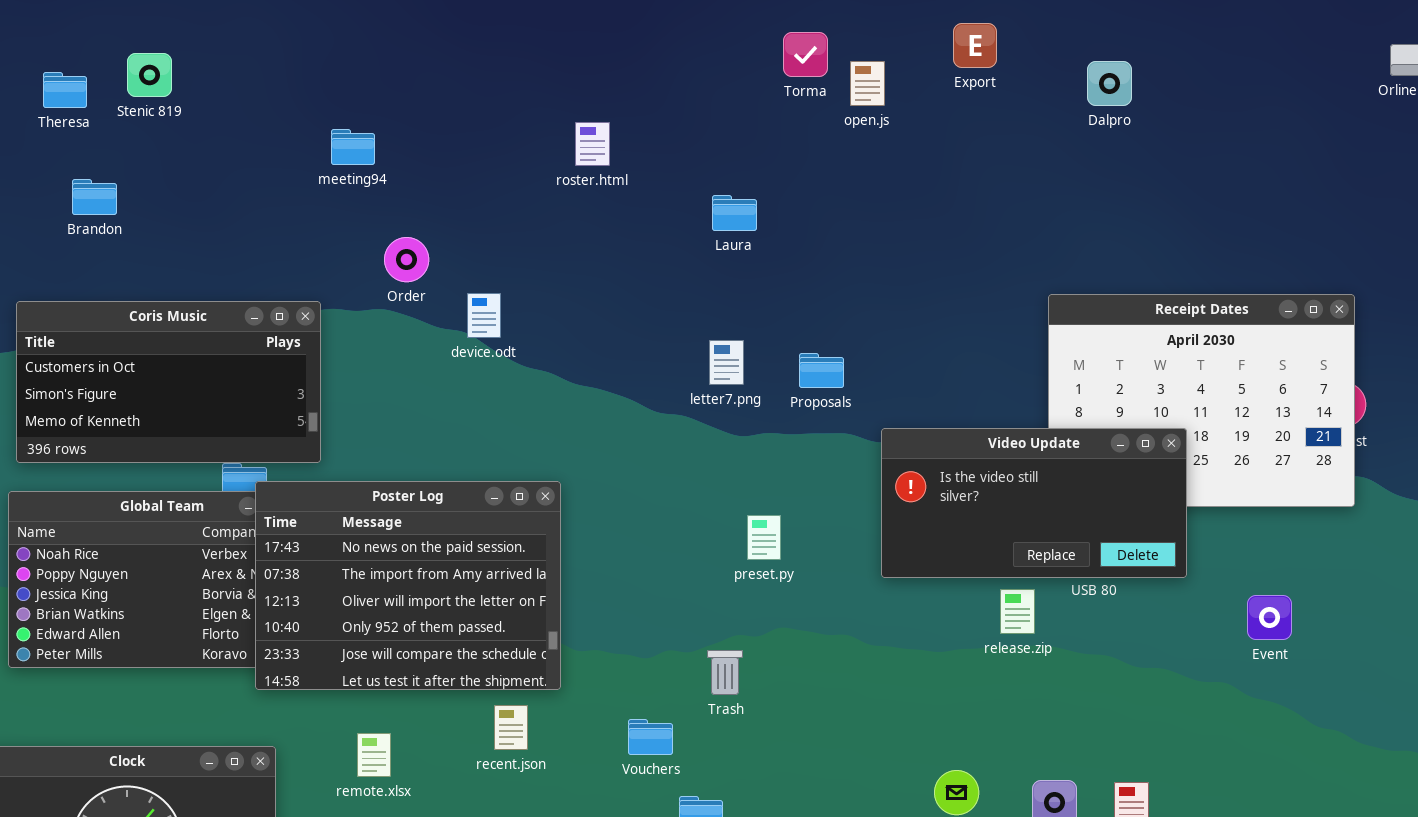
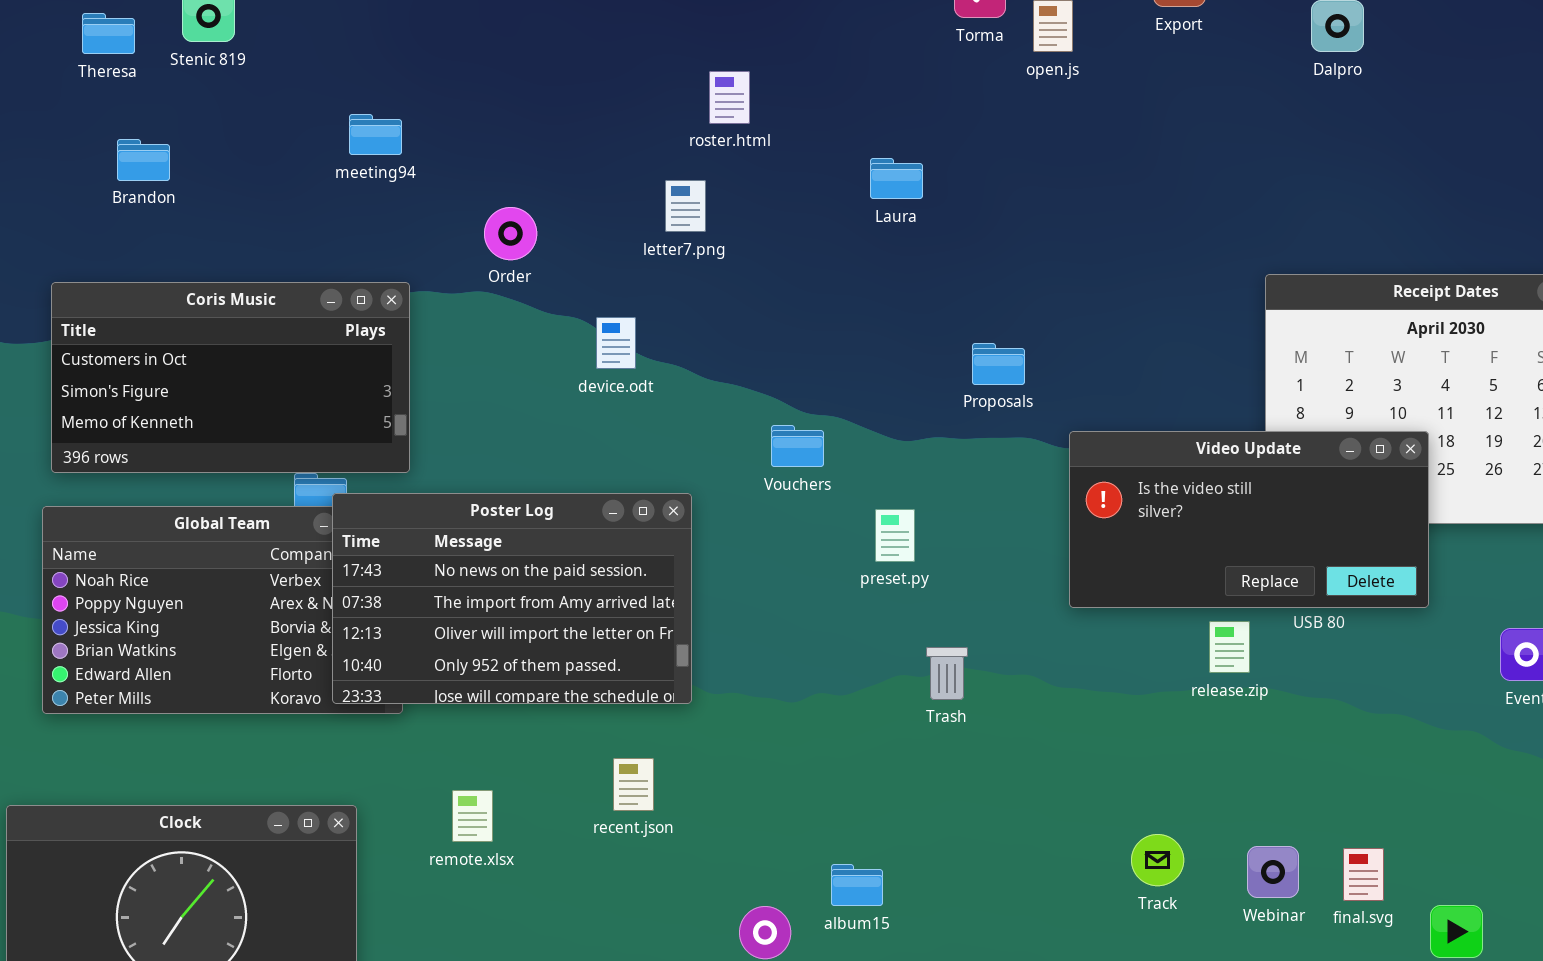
meeting94: [331,129,375,165] -> [349,114,402,155], moved
device.odt: [467,293,501,338] -> [596,317,636,369], moved
letter7.png: [709,340,744,385] -> [665,180,706,232], moved
Poster Log: [255,481,561,690] -> [332,493,692,704], resized
preset.py: [747,515,781,560] -> [875,509,915,562], moved
Trash: [707,650,743,695] -> [926,647,968,700], moved
Vouchers: [628,719,673,755] -> [771,425,824,467], moved

